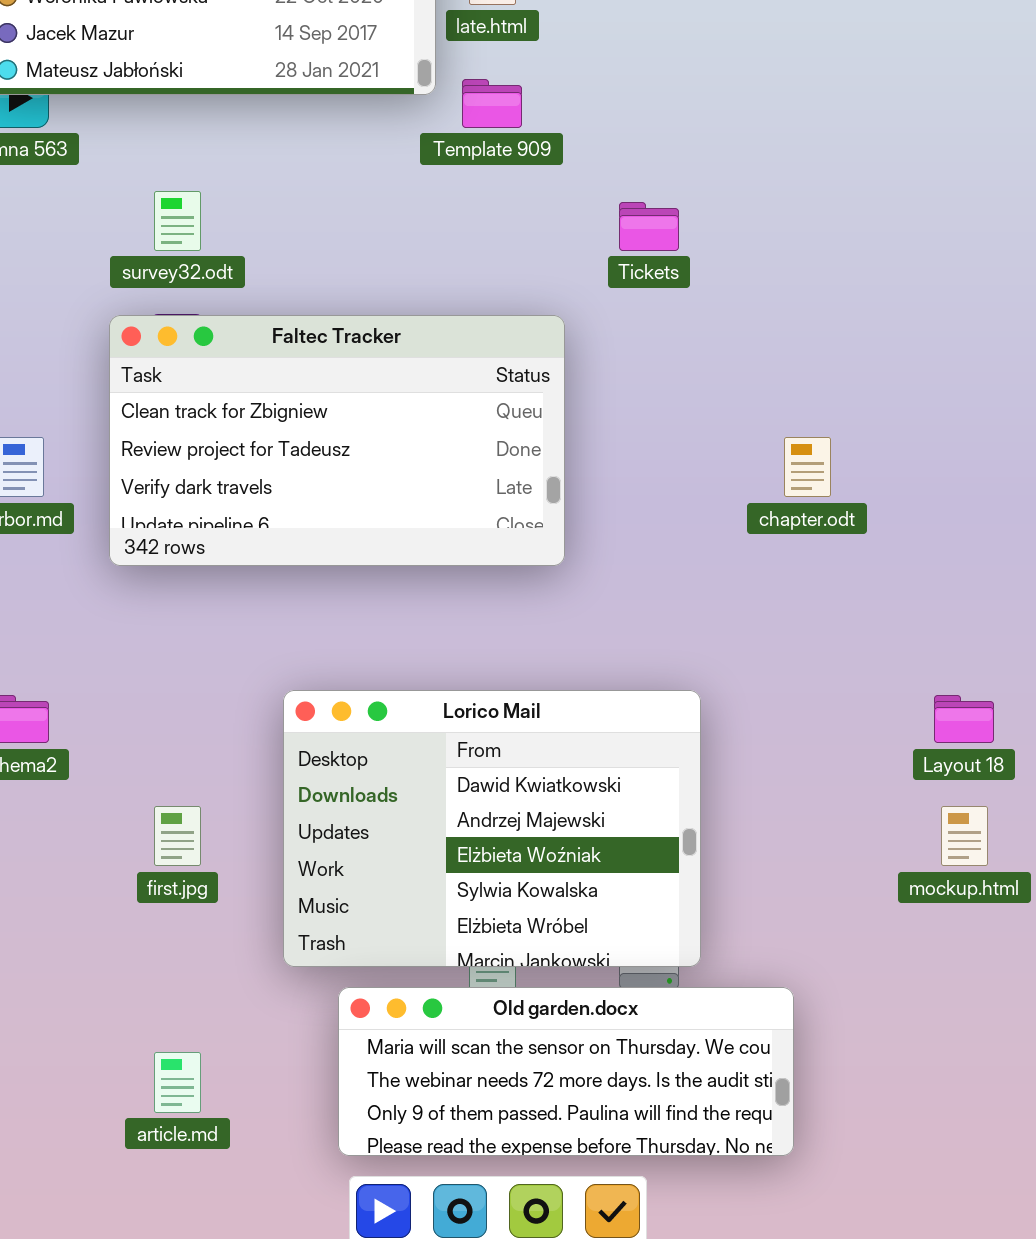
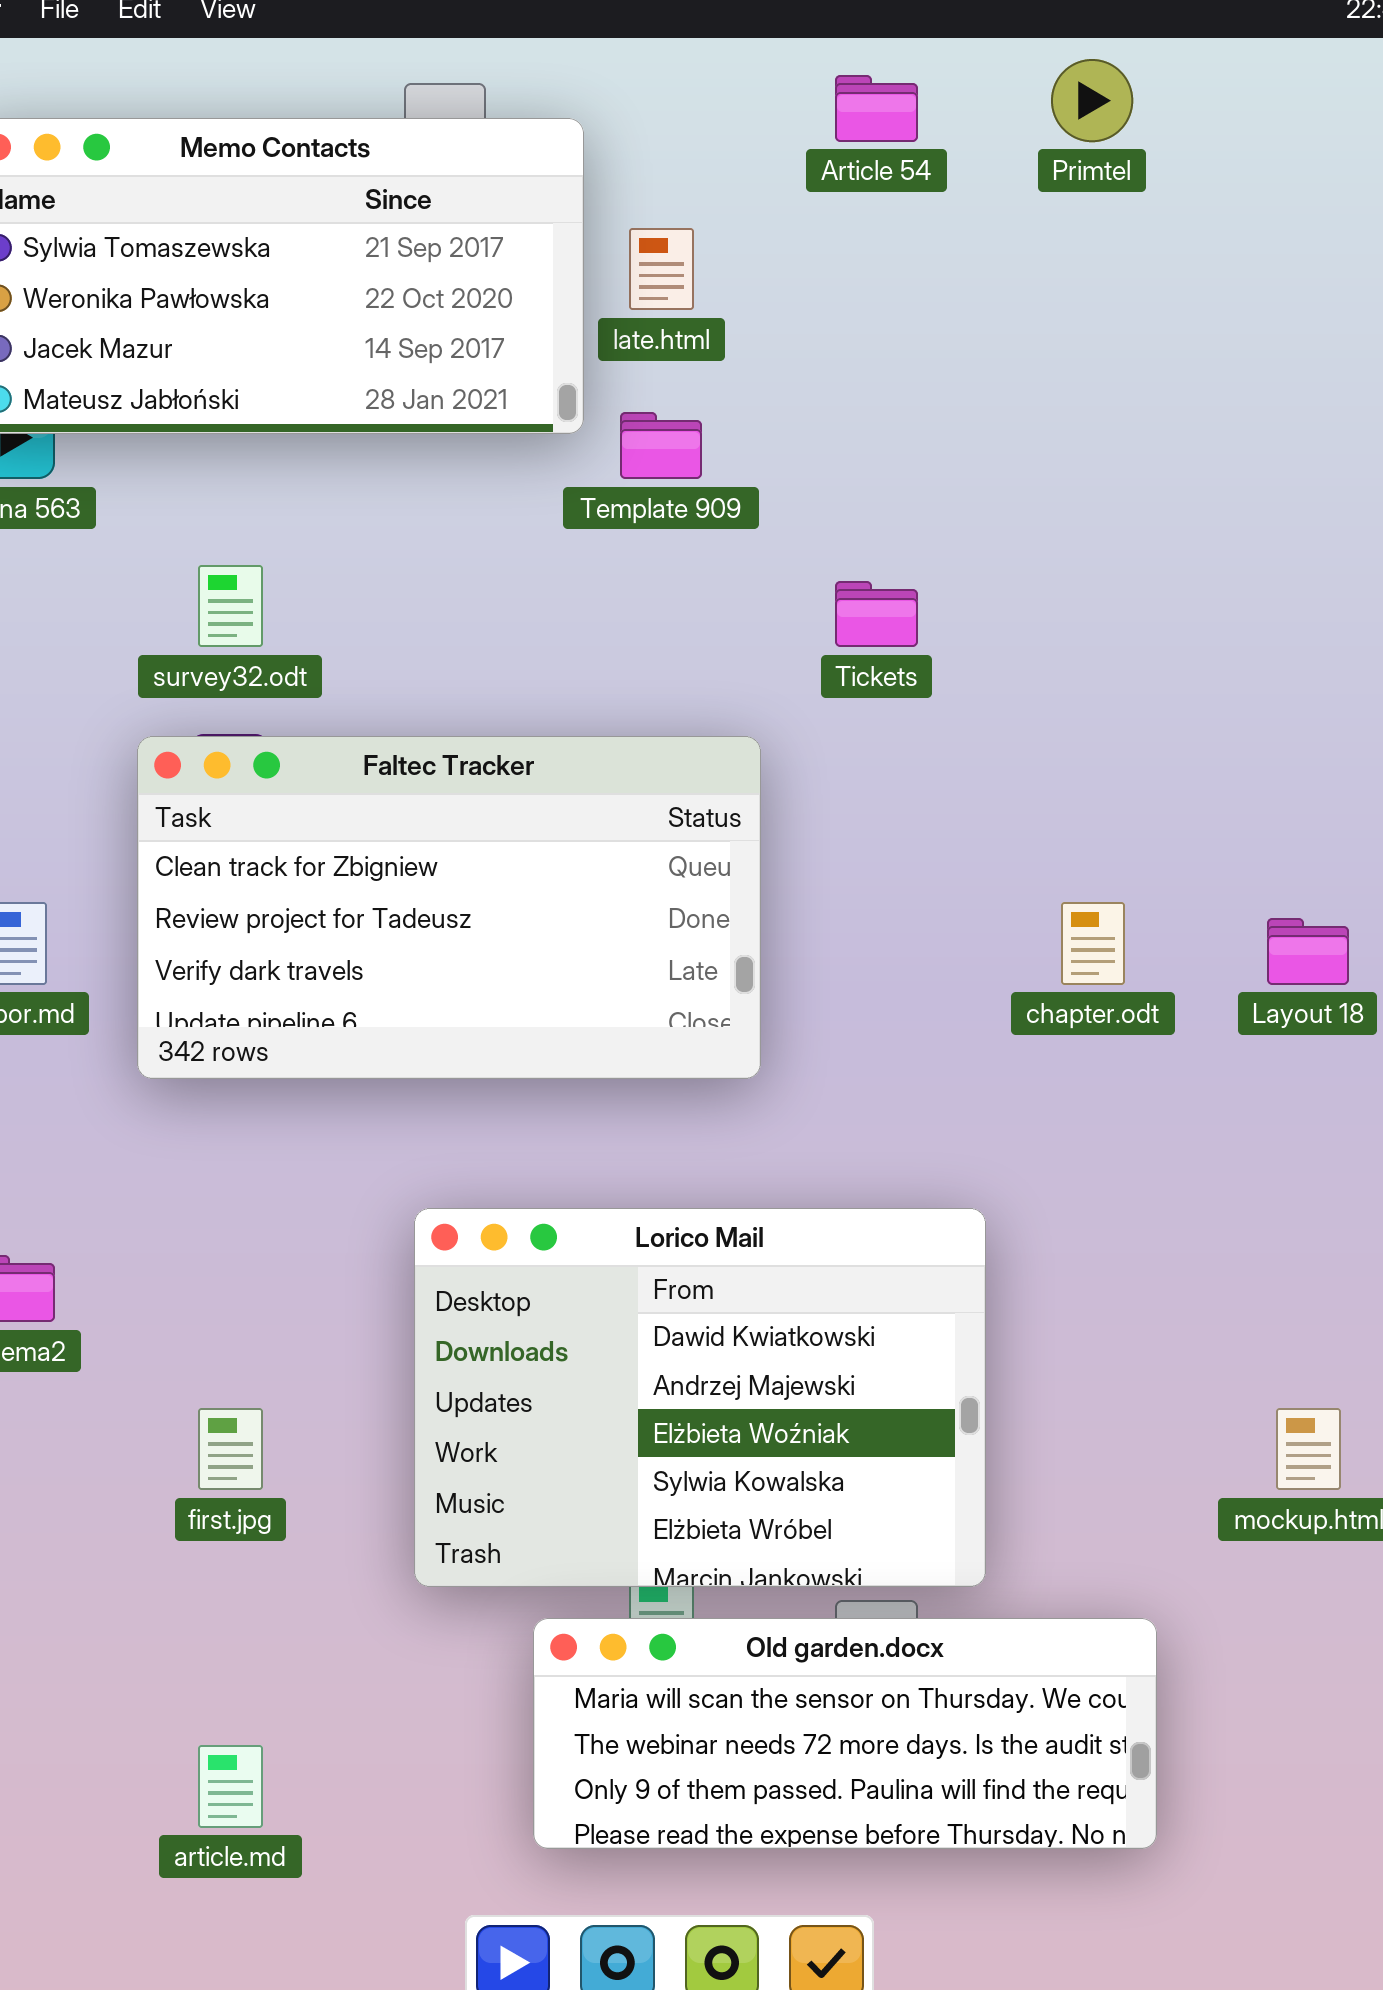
Lorico Mail: [283,690,701,967] -> [414,1208,986,1587], moved
Layout 18: [934,695,994,743] -> [1267,918,1349,985], moved
Old garden.docx: [338,987,794,1156] -> [533,1618,1157,1849], moved

